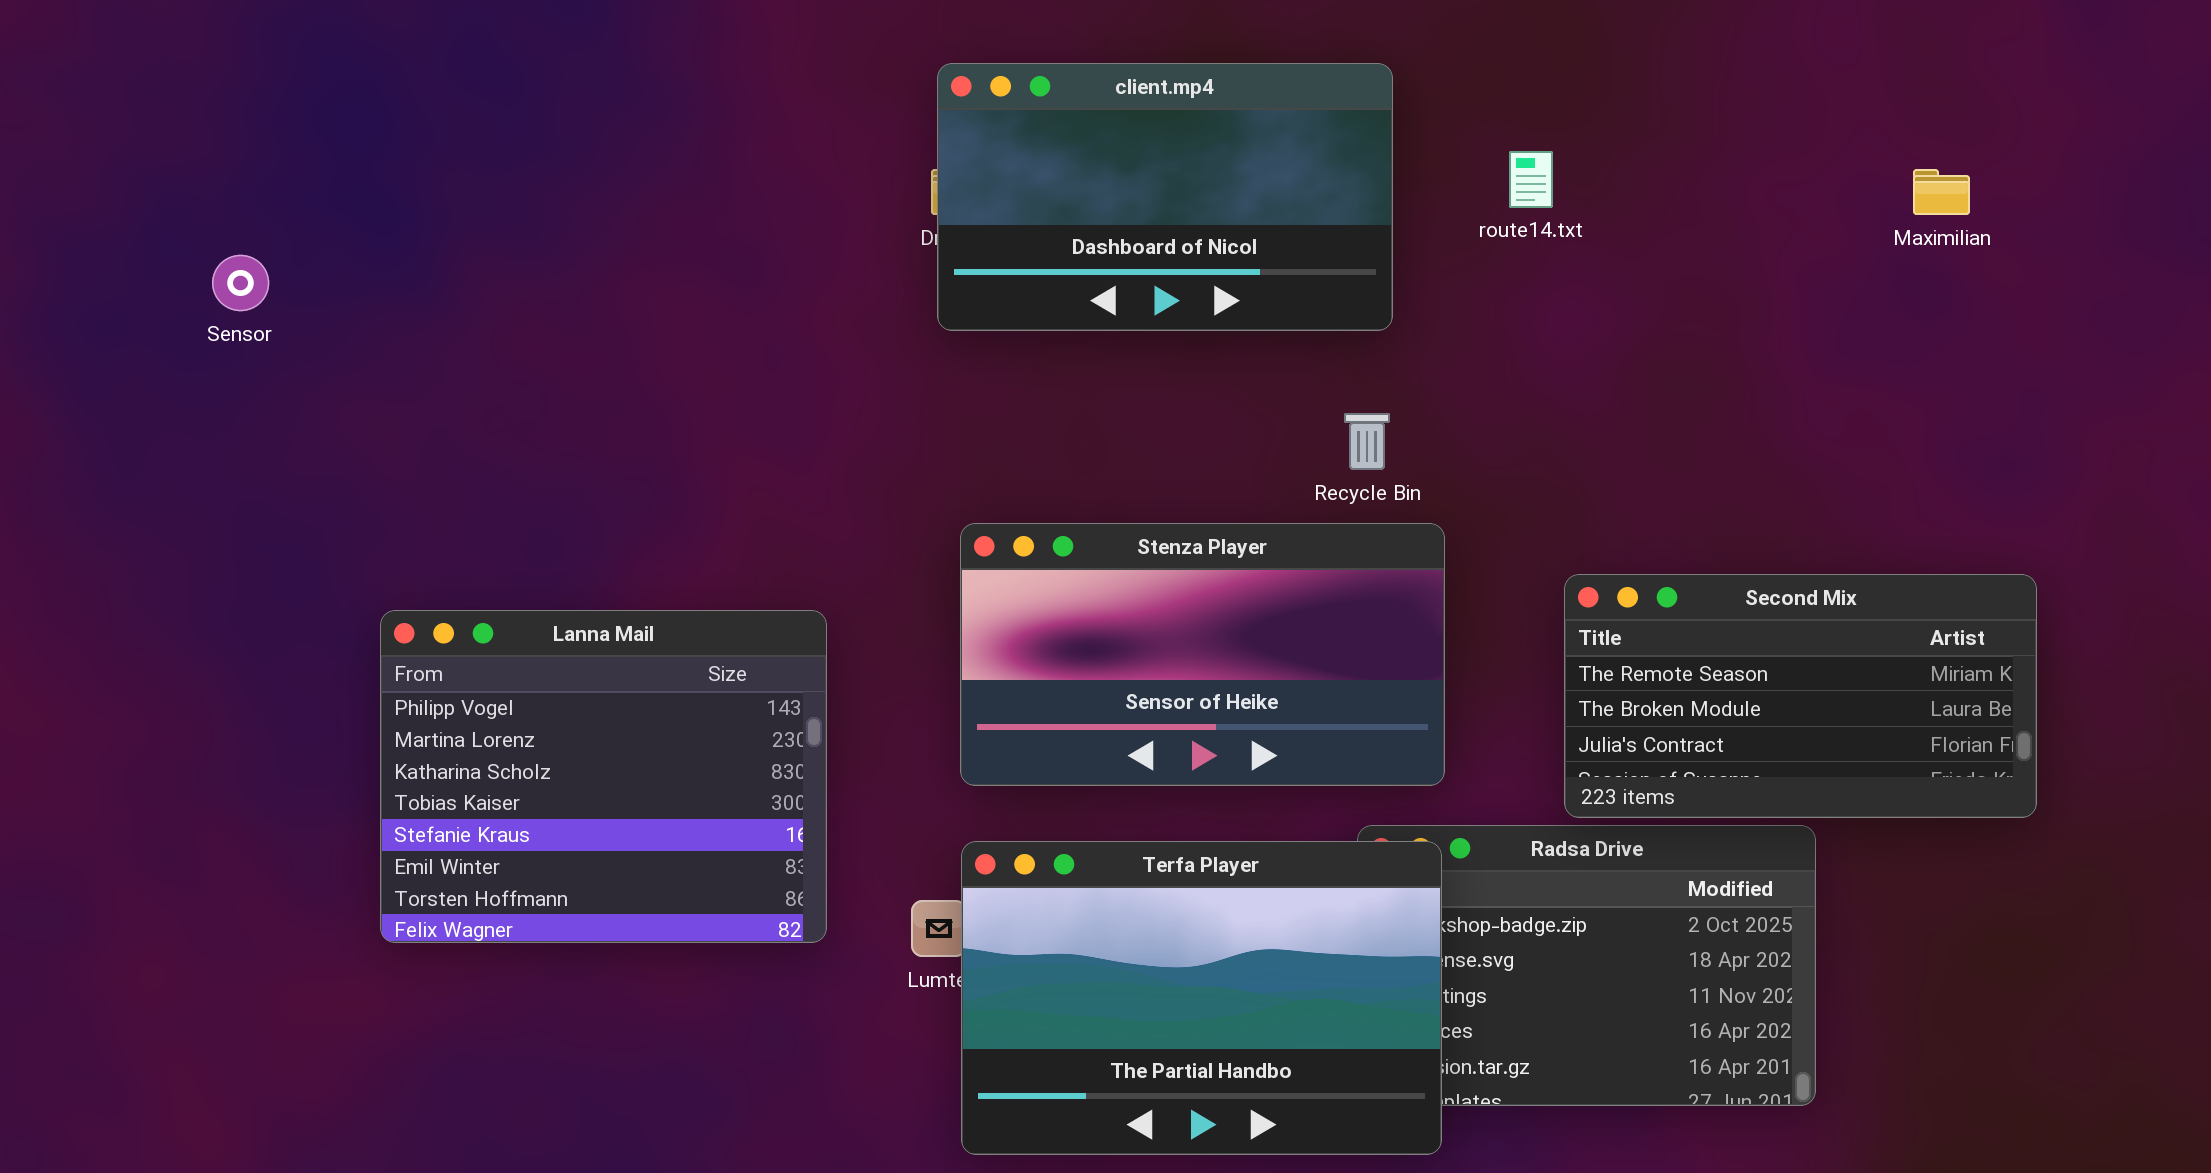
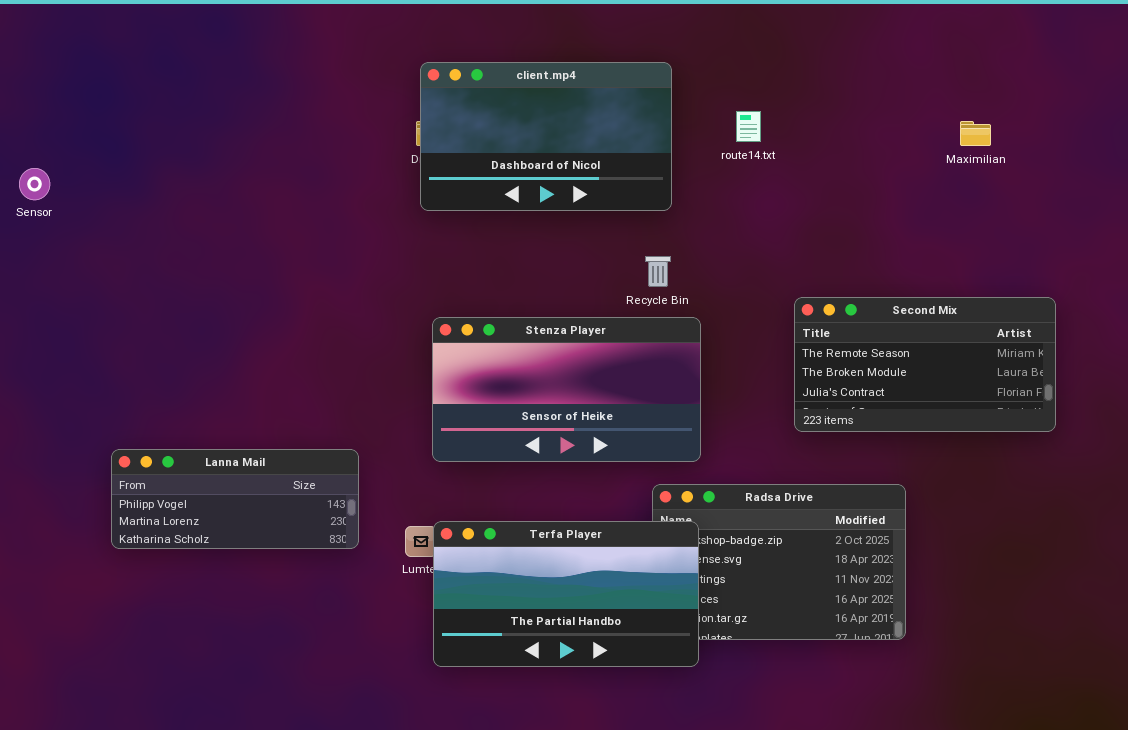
Second Mix: [1564,574,2037,818] -> [794,297,1056,432], moved
Lanna Mail: [380,610,827,943] -> [111,449,359,549], resized
Terfa Player: [961,841,1442,1155] -> [433,521,699,667], resized

